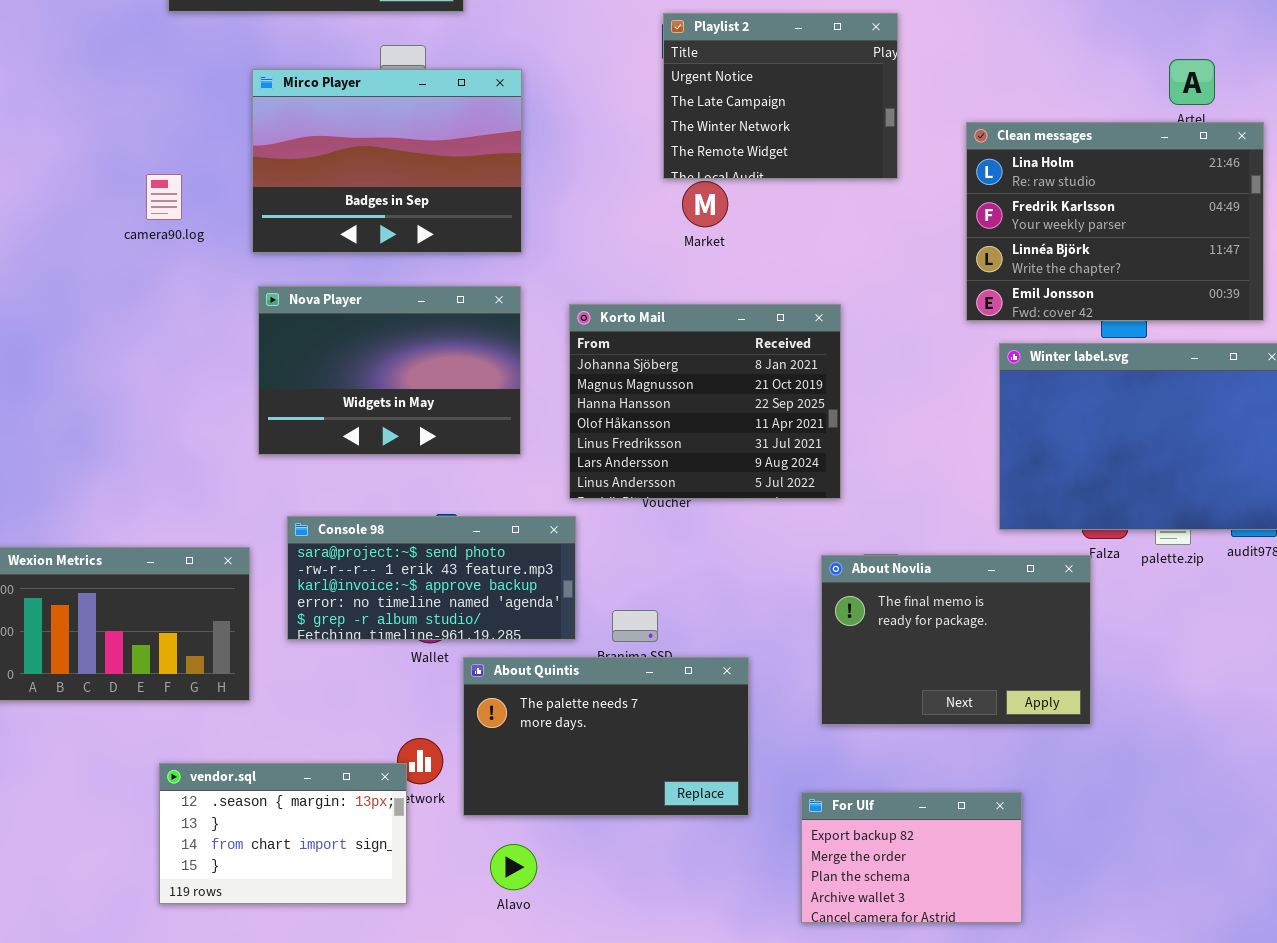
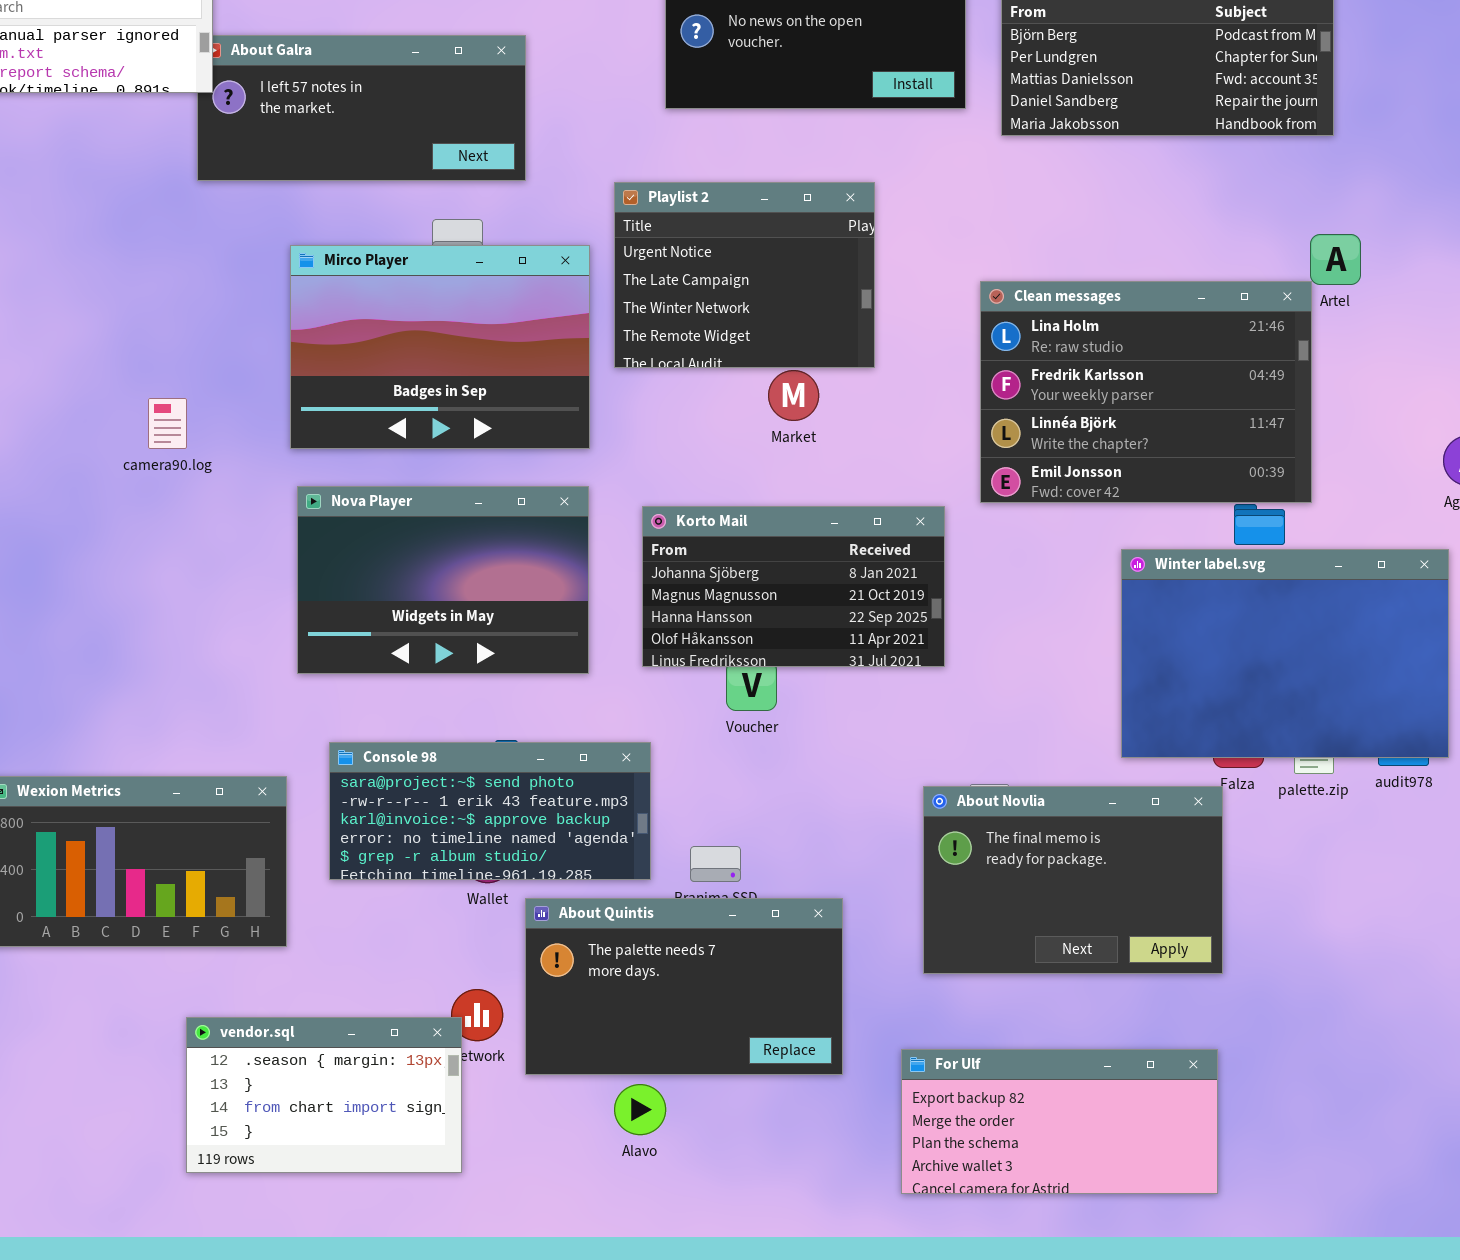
Playlist 2: [663,13,898,179] -> [614,182,875,368], moved
Clean messages: [966,122,1264,321] -> [980,281,1312,503], moved
camera90.log: [146,174,182,220] -> [148,398,187,449], moved
Korto Mail: [569,304,841,499] -> [642,506,945,667], resized
For Ulf: [801,792,1022,923] -> [901,1049,1218,1194], resized
Alavo: [490,844,537,890] -> [614,1084,666,1135], moved

